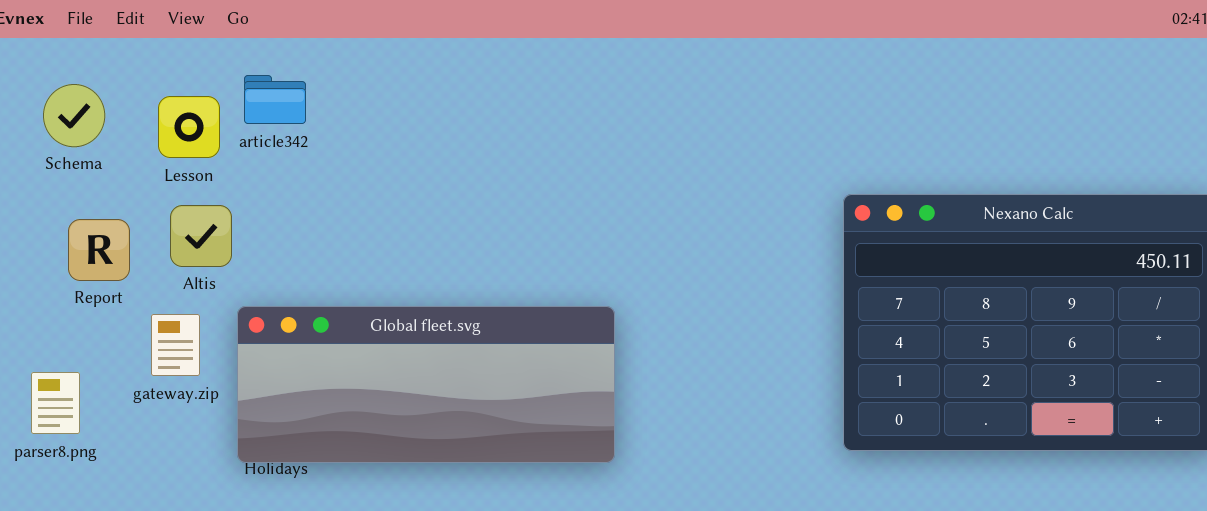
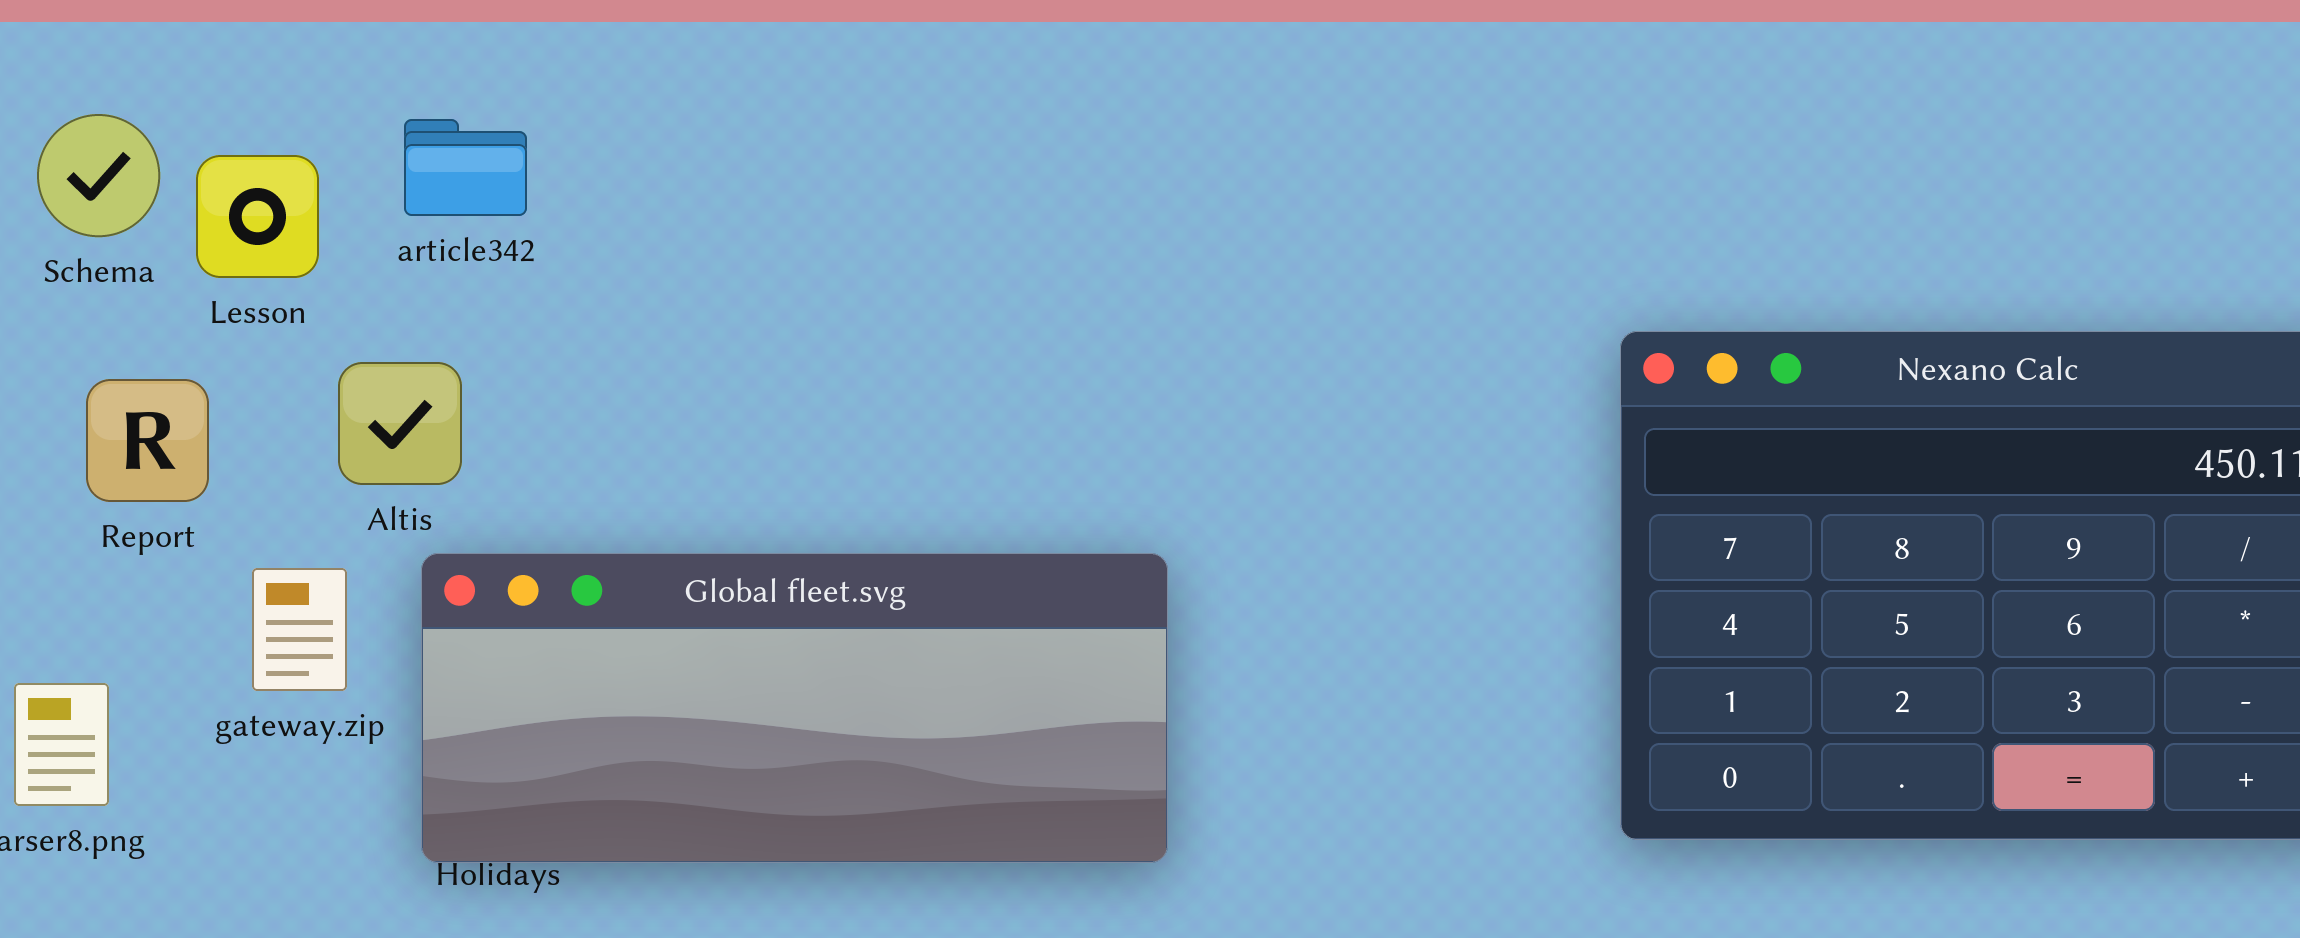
article342: [244,75,306,124] -> [404,119,527,216], moved
Lesson: [158,96,220,158] -> [196,155,319,278], moved
Altis: [170,205,232,267] -> [338,362,462,485], moved

